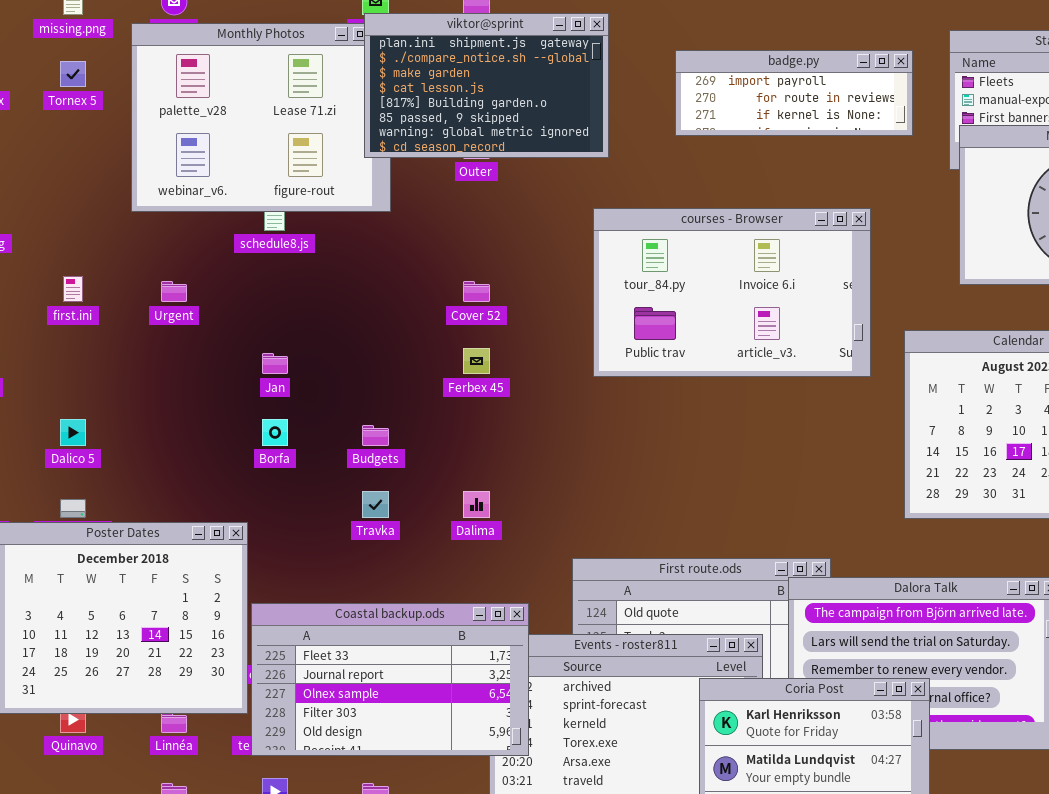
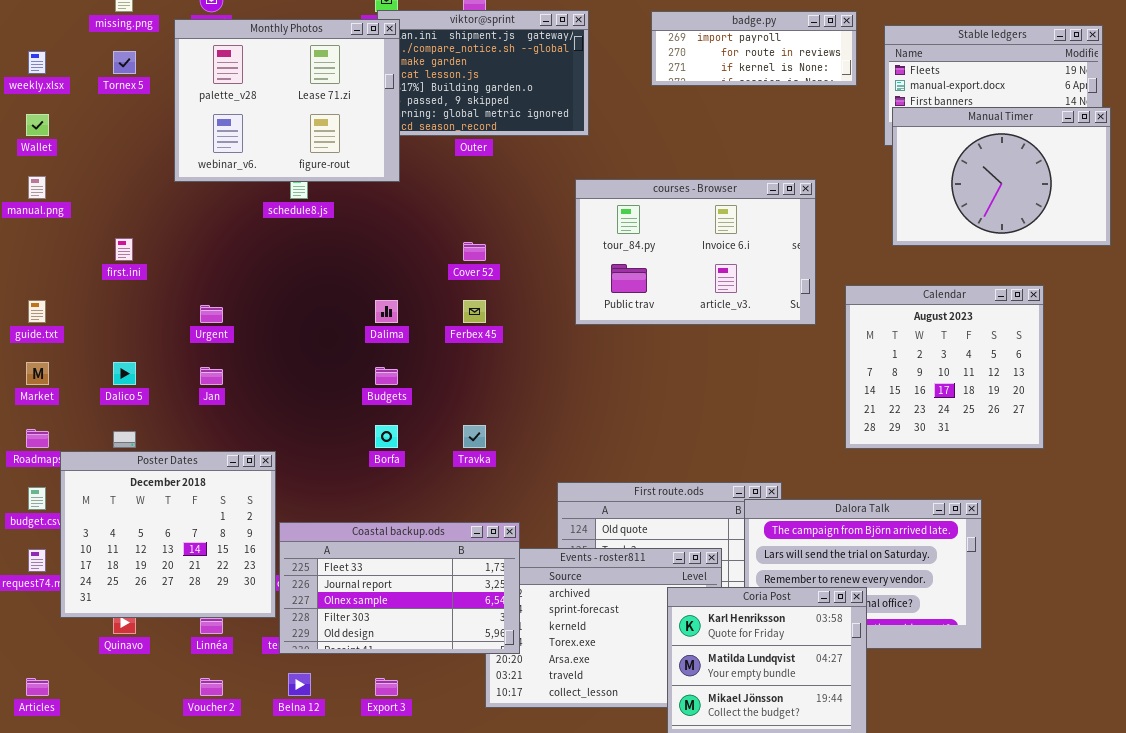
Monthly Photos: [131,23,391,212] -> [174,19,400,182], raised
badge.py: [675,50,913,136] -> [651,11,857,86], moved
Urgent: [161,281,187,302] -> [200,305,223,323], moved
Jan: [262,353,288,374] -> [200,367,223,385], moved
Borfa: [262,419,288,446] -> [375,425,398,448], moved
Travka: [362,491,389,518] -> [463,425,486,448], moved
Dalima: [463,491,490,518] -> [375,300,398,323], moved

